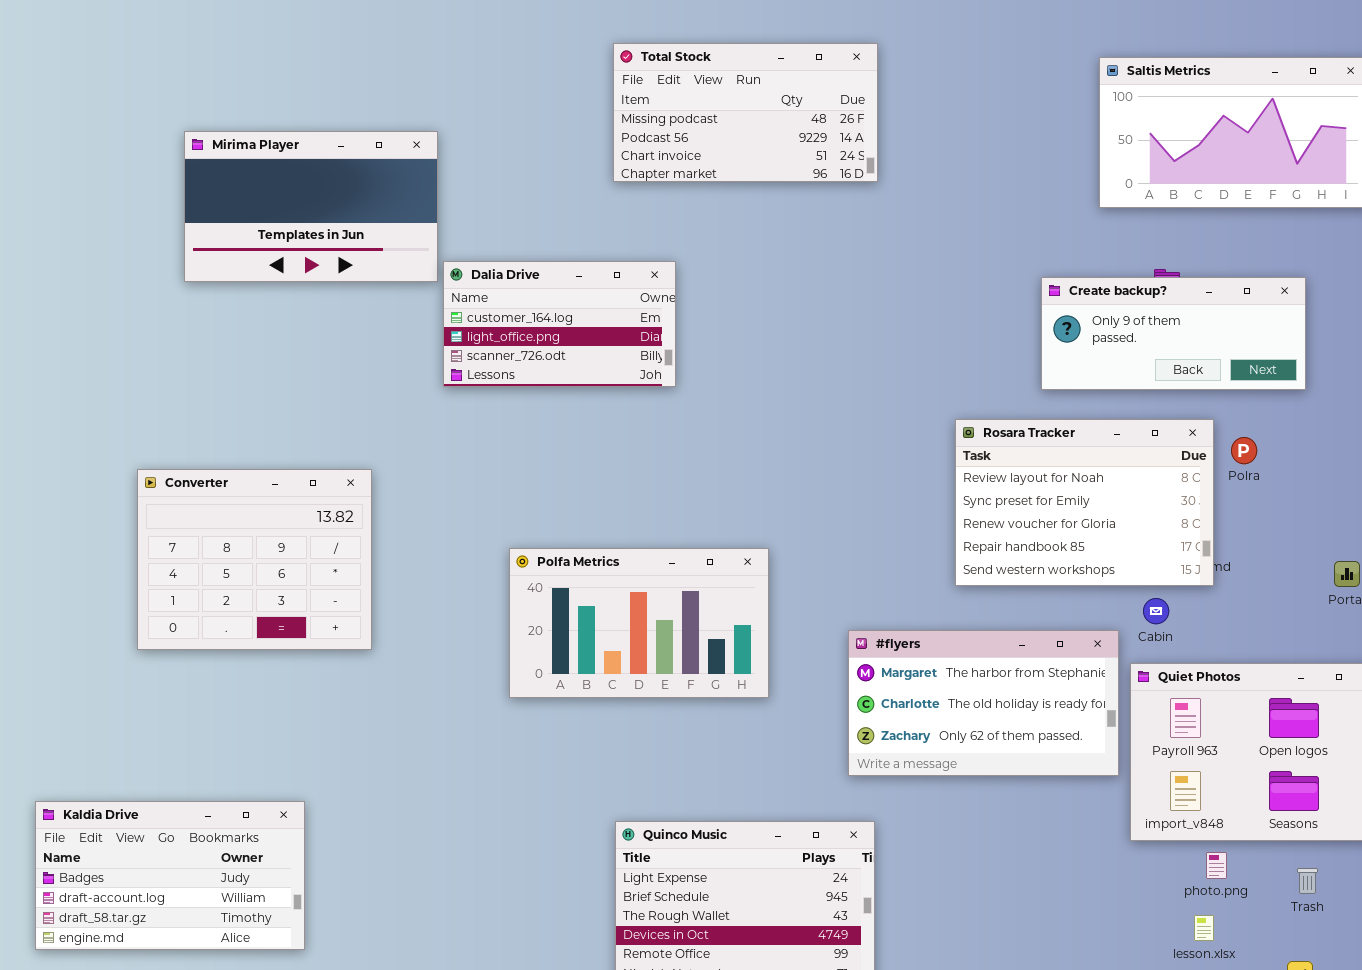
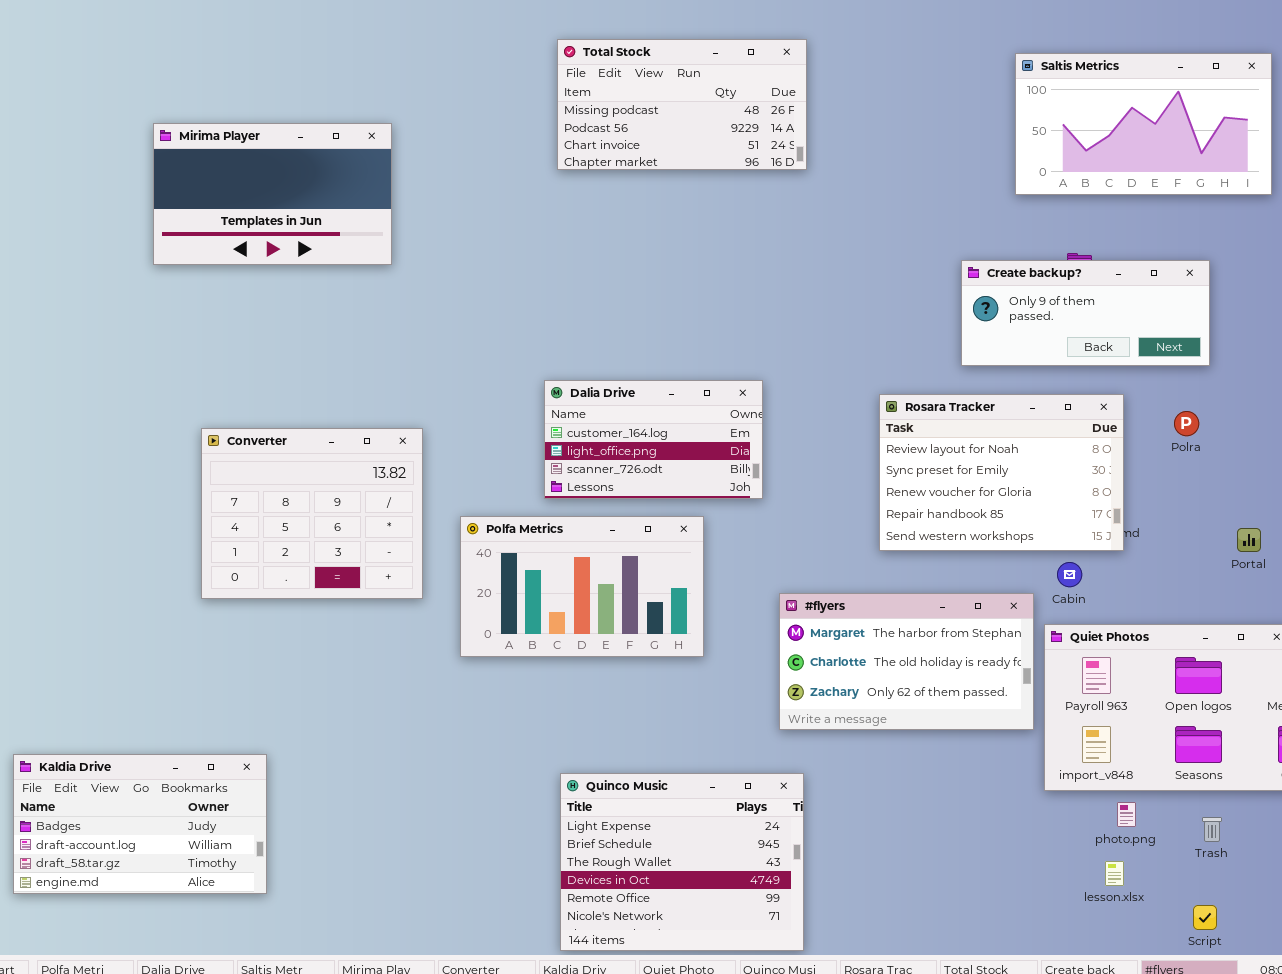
Dalia Drive: [443,261,676,387] -> [544,380,763,499], moved
Polra: [1231,437,1257,464] -> [1174,411,1199,436], moved
Converter: [137,469,372,650] -> [201,428,423,599], moved

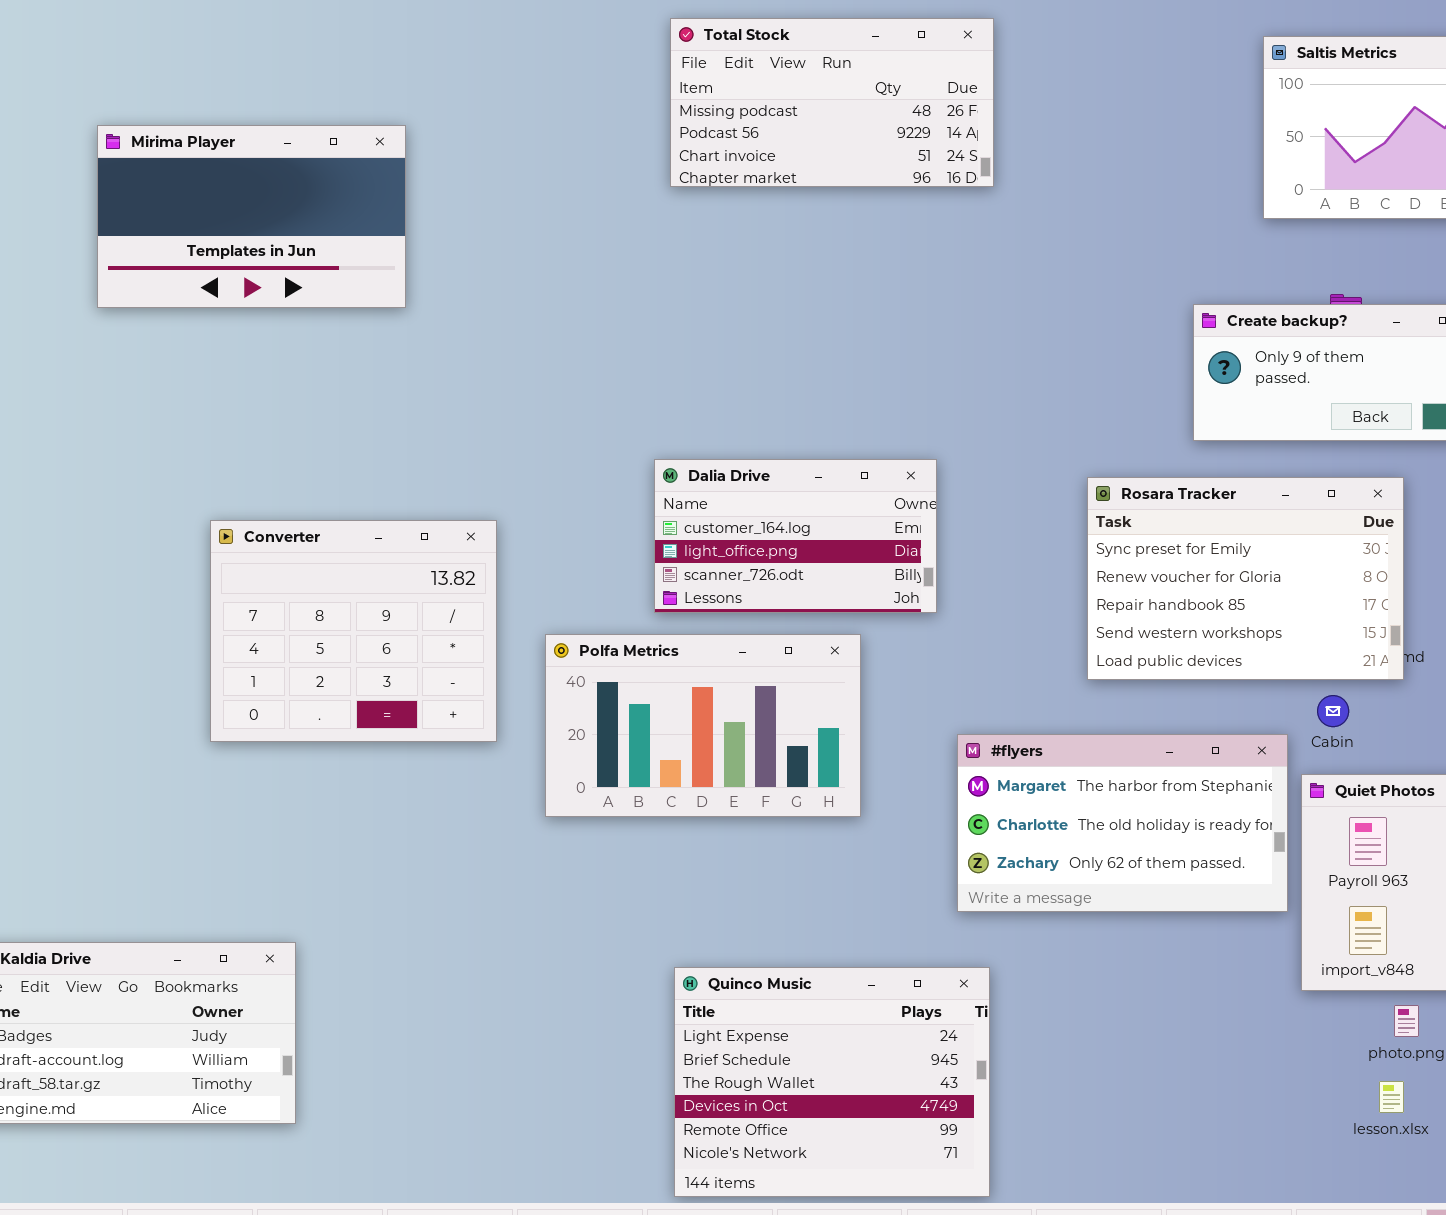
Mirima Player: [153,123,392,265] -> [97,125,406,308], moved
Rosara Tracker: [879,394,1124,551] -> [1087,477,1404,680], scrolled down 1 row

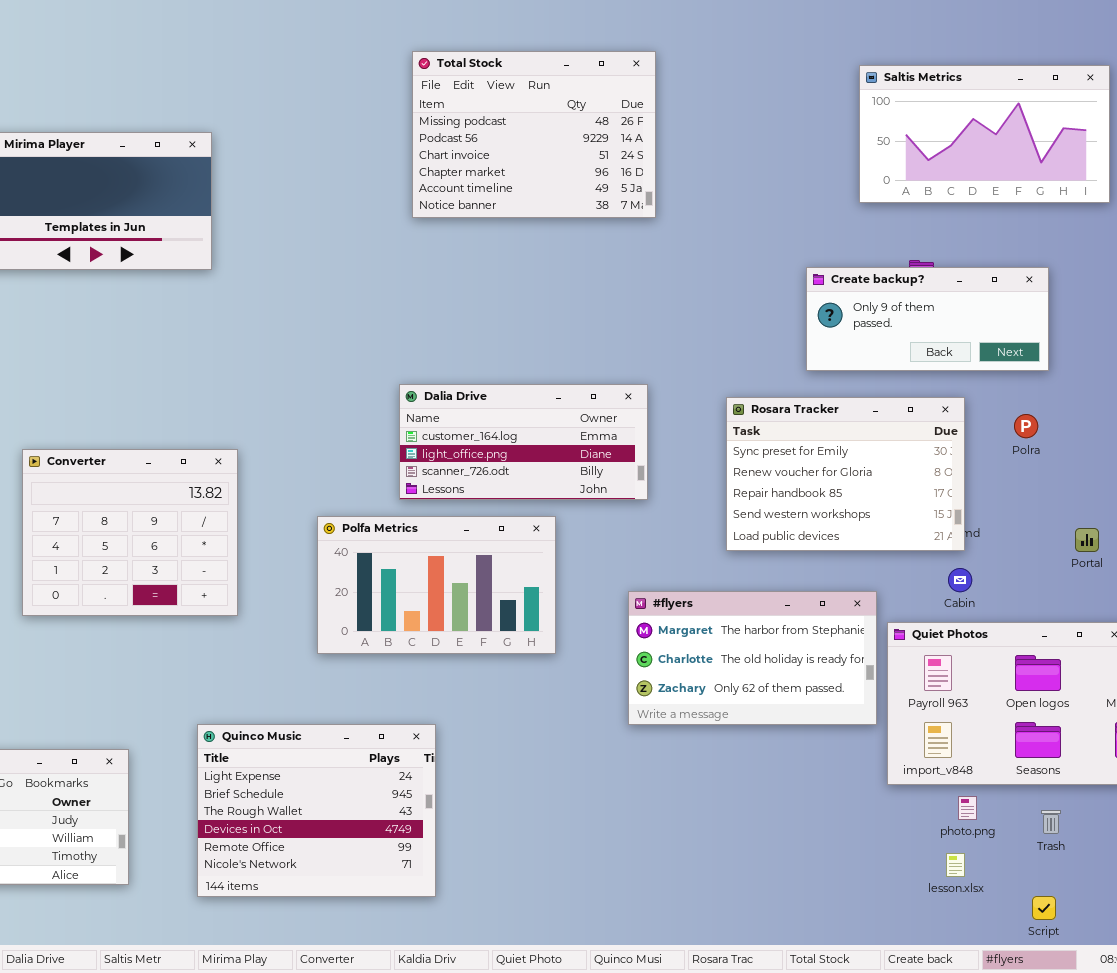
Total Stock: [670,18,994,187] -> [412,51,656,218], resized
Dalia Drive: [654,459,937,613] -> [399,384,648,500], resized
Converter: [210,520,497,742] -> [22,449,238,616], moved
Cabin: [1317,695,1349,727] -> [948,568,972,592], moved
Quinco Music: [674,967,990,1197] -> [197,724,436,897], moved

